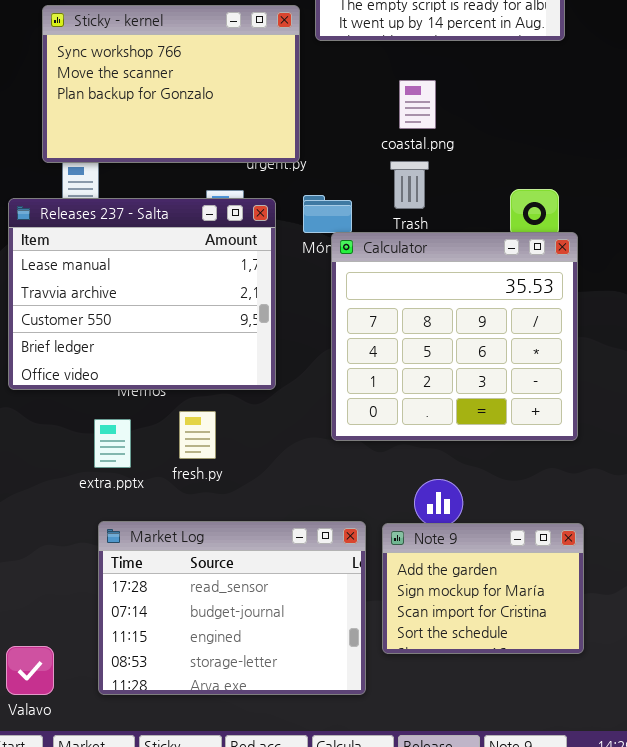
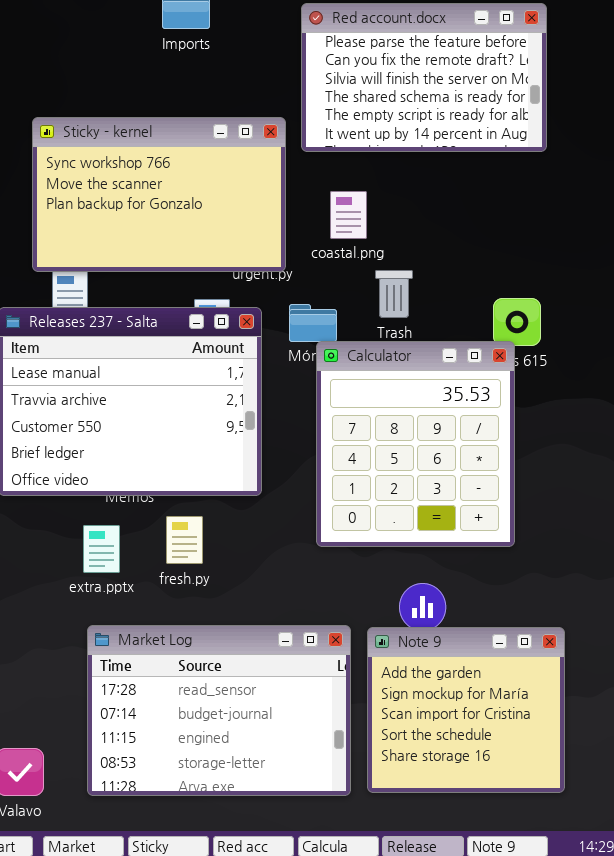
coastal.png: [399,80,436,129] -> [330,191,367,239], moved
Calculator: [331,232,578,441] -> [316,341,515,547], resized
Note 9: [382,523,584,654] -> [367,627,565,793], resized

